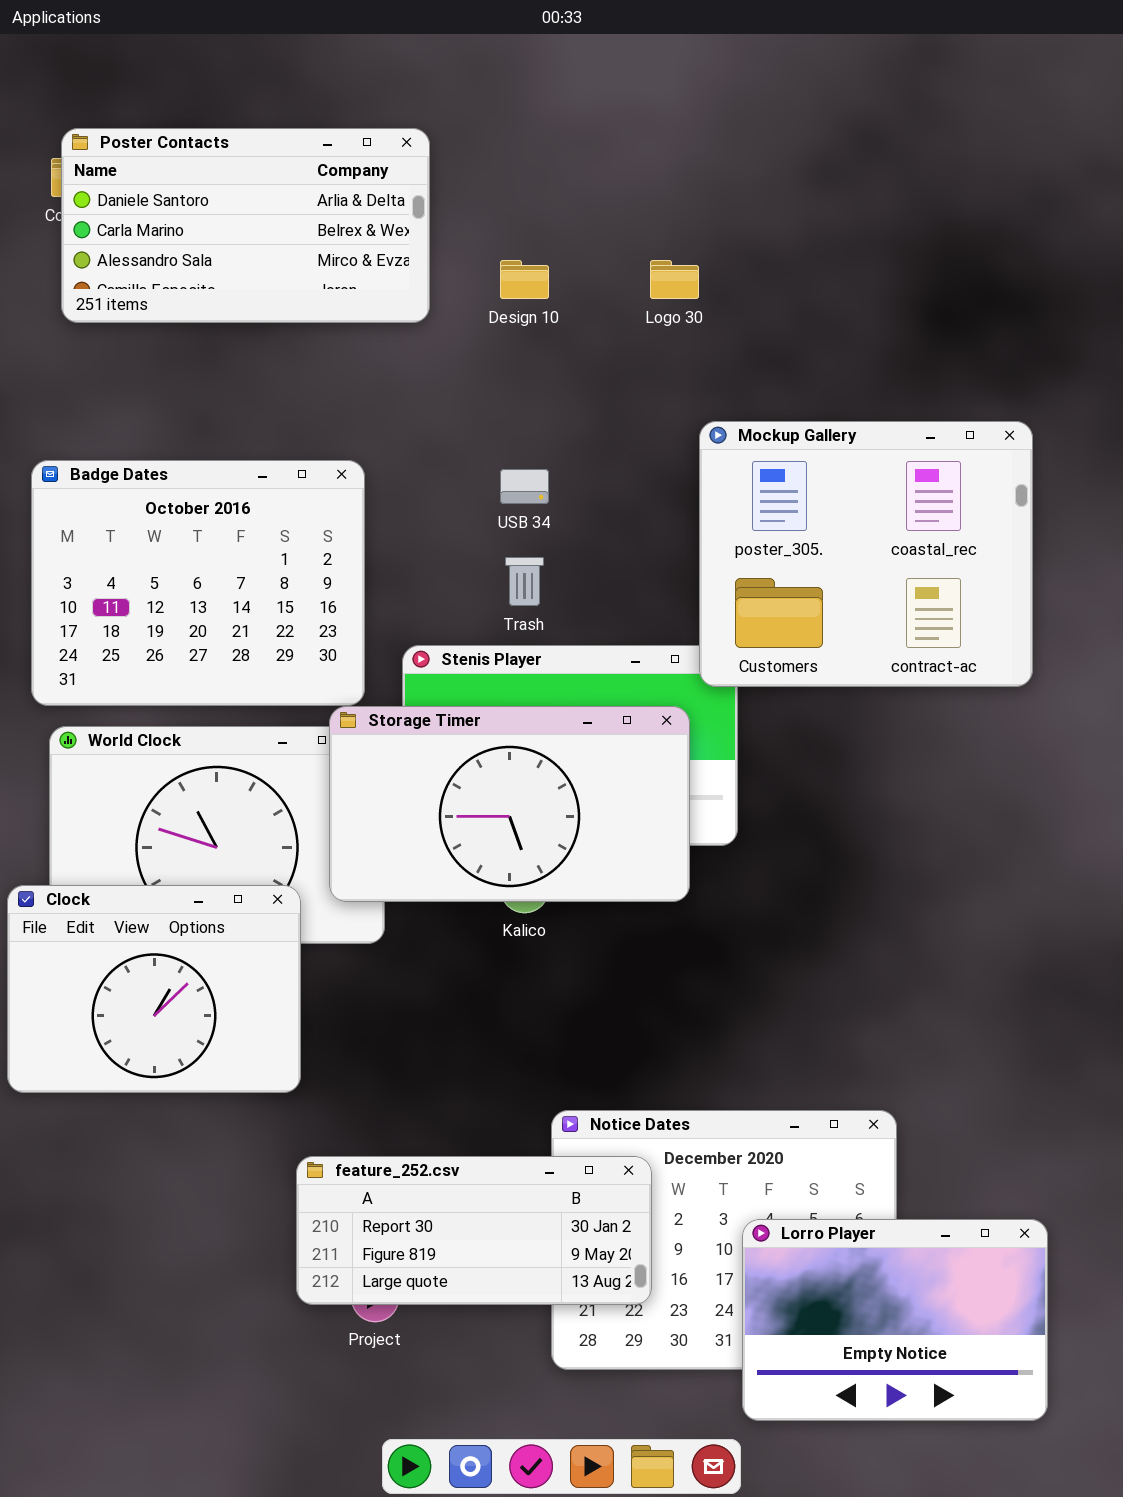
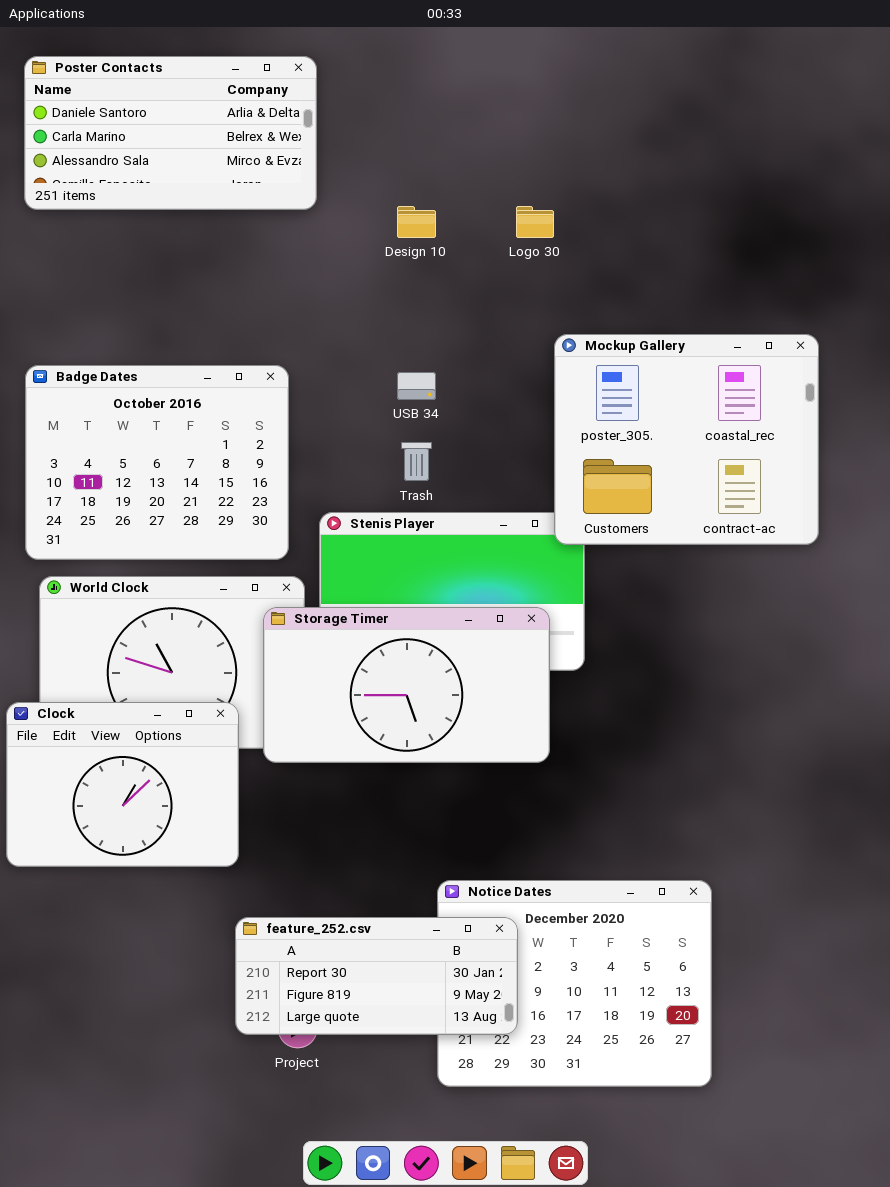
Poster Contacts: [61,128,430,323] -> [24,56,317,210], moved
Storage Timer: [329,706,690,902] -> [263,607,550,763], moved
Lorro Player: [742,1219,1048,1421] -> none, closed

